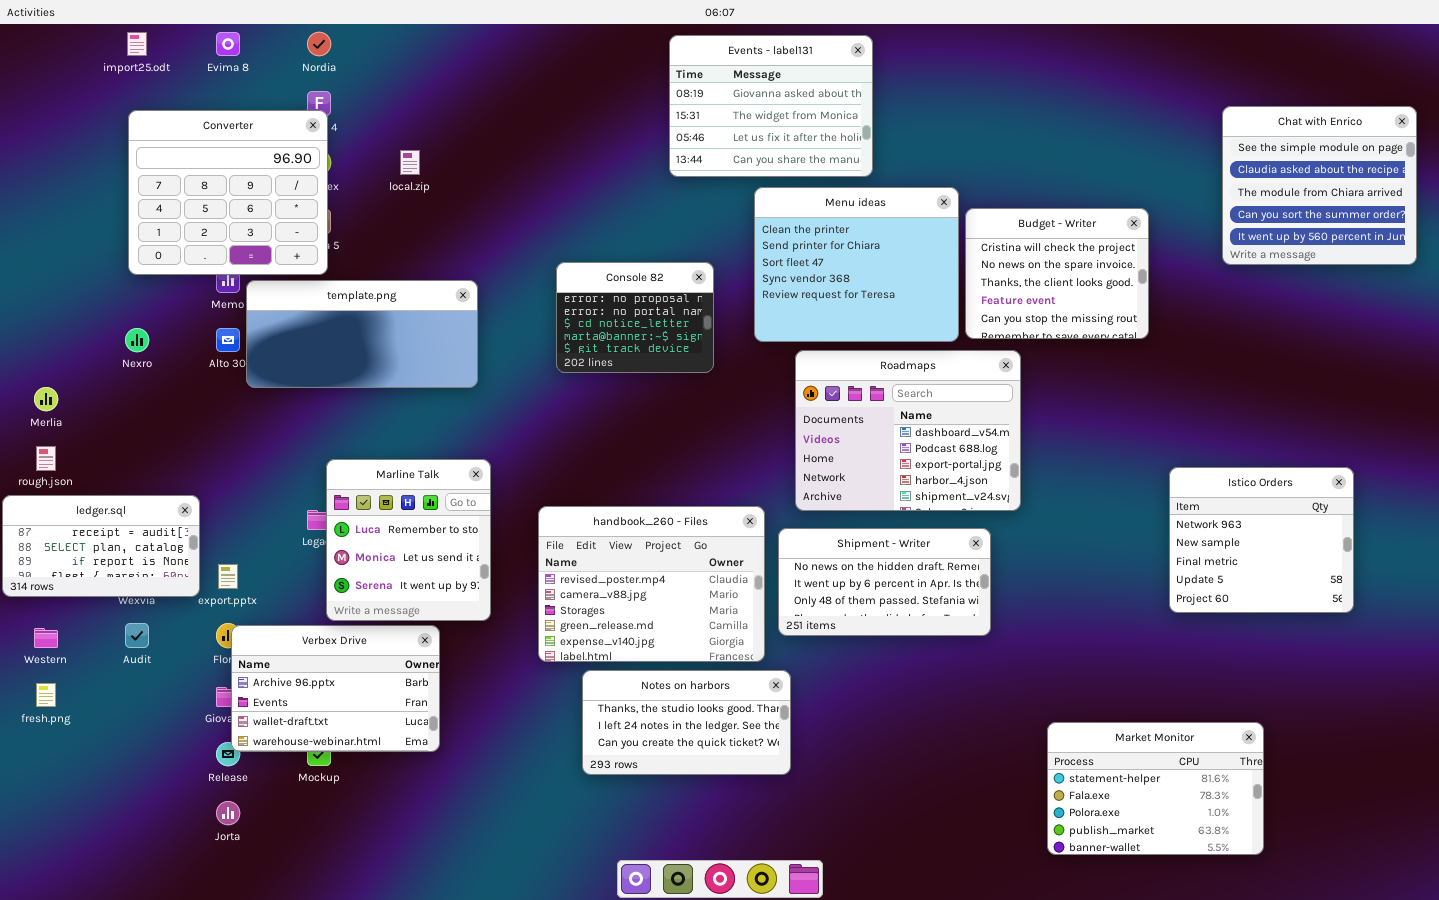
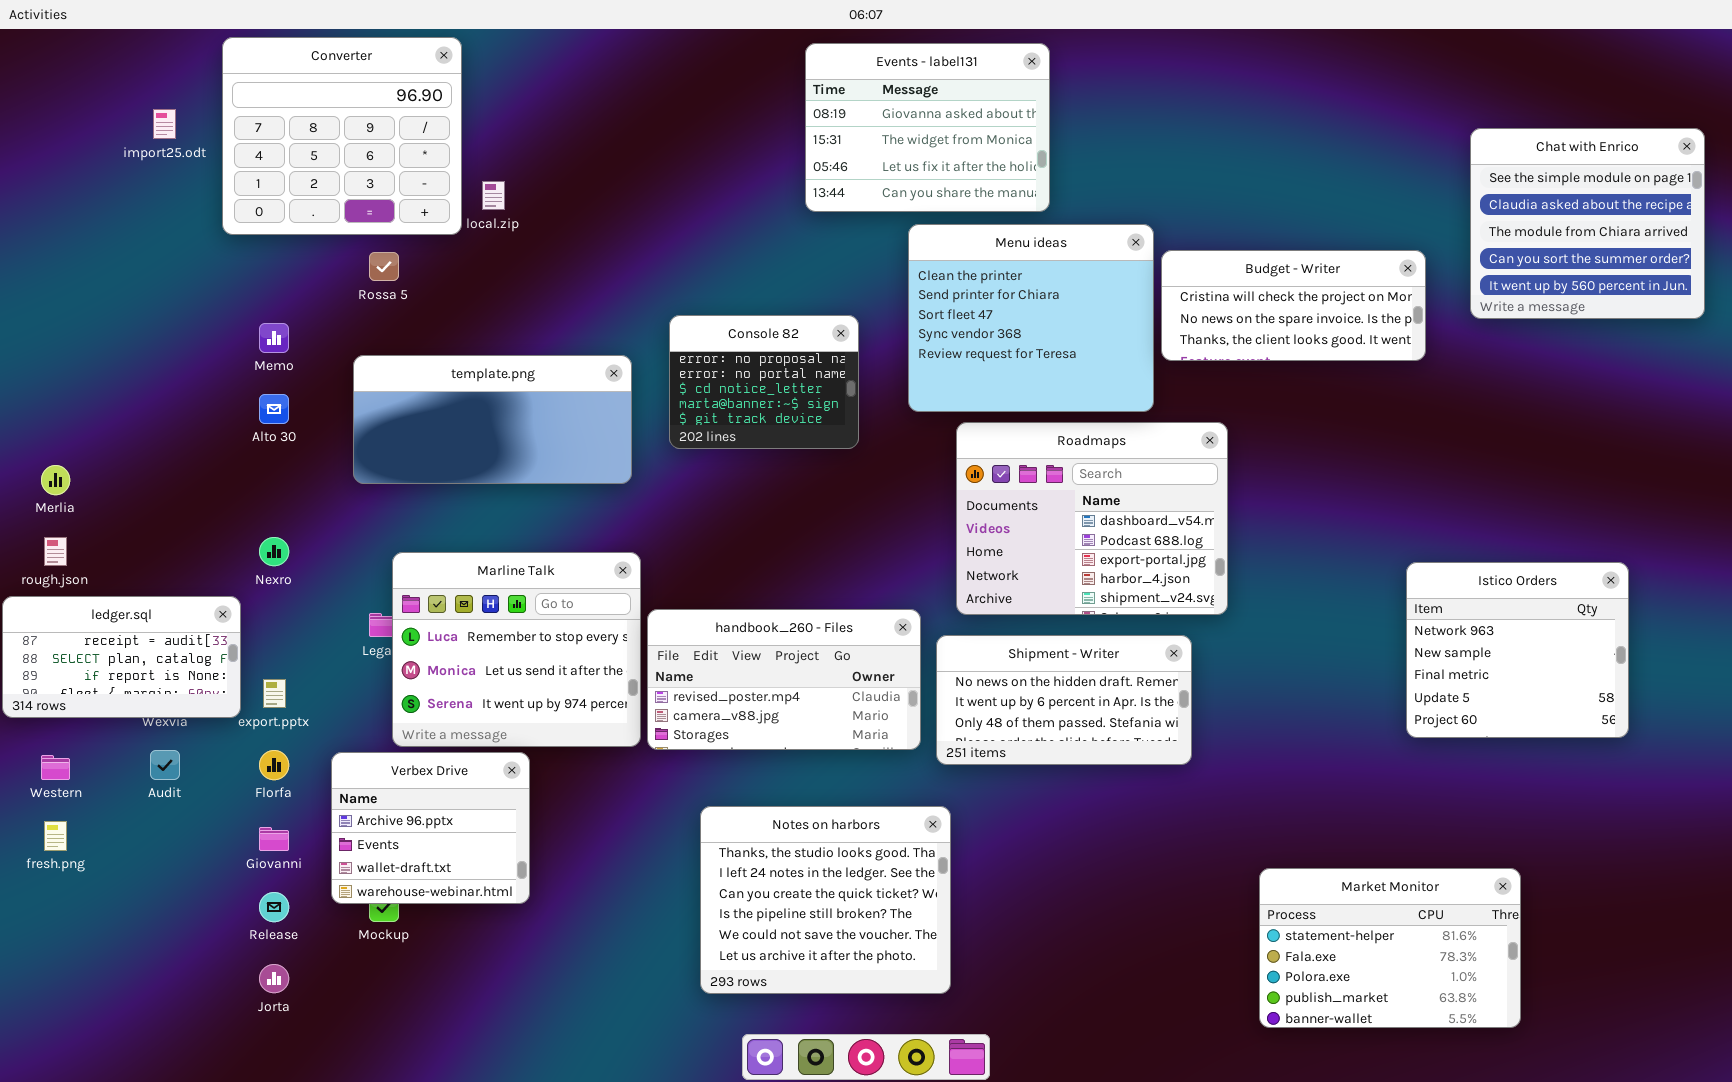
import25.odt: [127,32,147,56] -> [153,109,176,139], moved
Converter: [128,110,328,275] -> [222,37,462,235], moved
Budget - Writer: [965,208,1149,339] -> [1161,250,1426,361], resized
template.png: [246,280,478,388] -> [353,355,632,484], moved
Nexro: [125,328,149,352] -> [259,537,289,566], moved
Marline Talk: [326,459,491,621] -> [392,552,641,747], resized
handbook_260 - Files: [538,506,765,662] -> [647,609,921,750], resized
Verbex Drive: [231,625,440,752] -> [331,752,530,904], resized
Notes on harbors: [582,670,791,775] -> [700,806,951,994], resized

